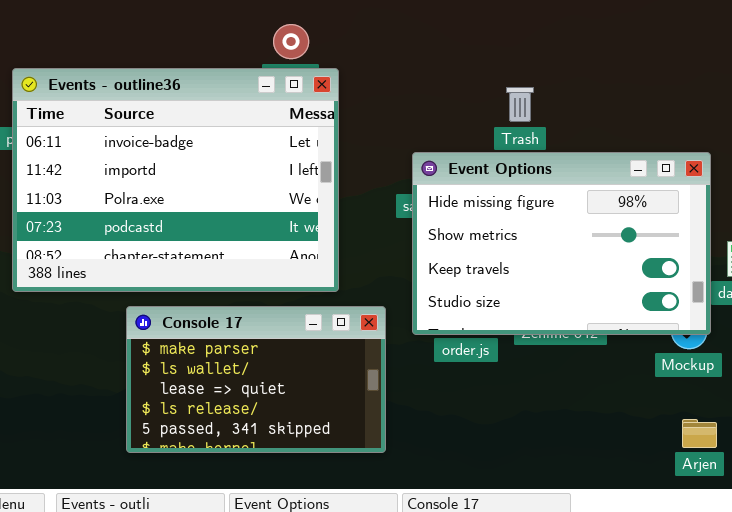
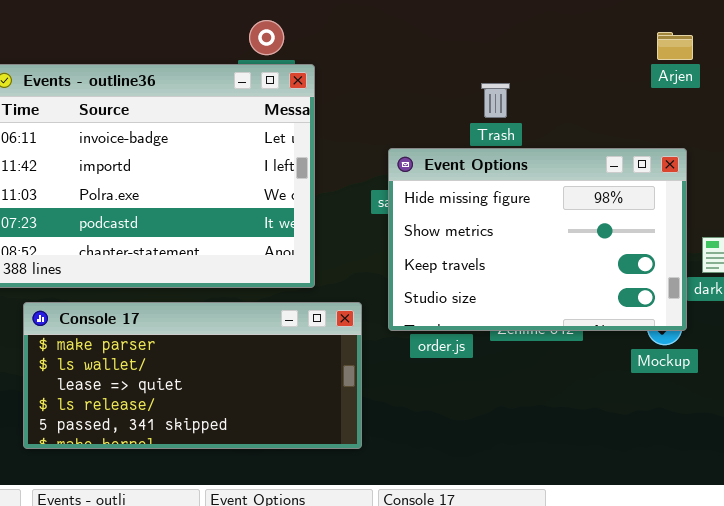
Console 17: [126,306,386,453] -> [23,302,362,449], resized
Arjen: [682,419,717,448] -> [657,32,693,60], moved

